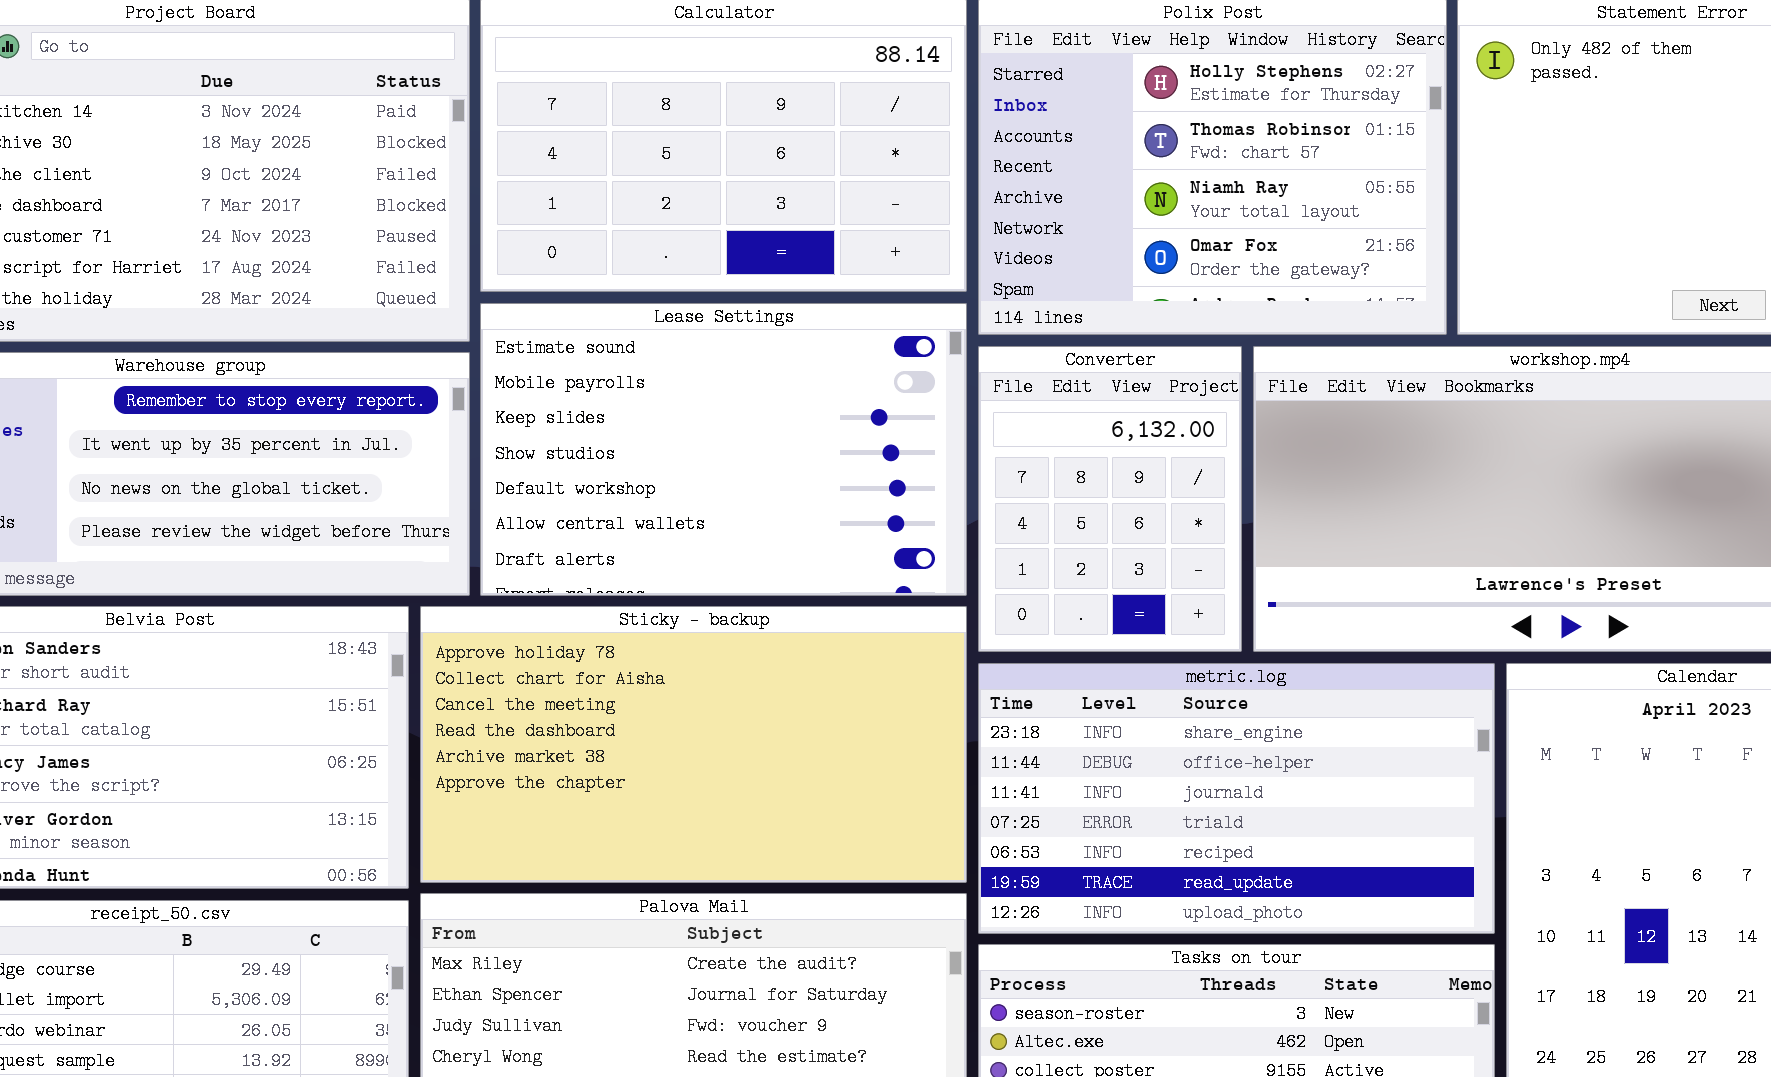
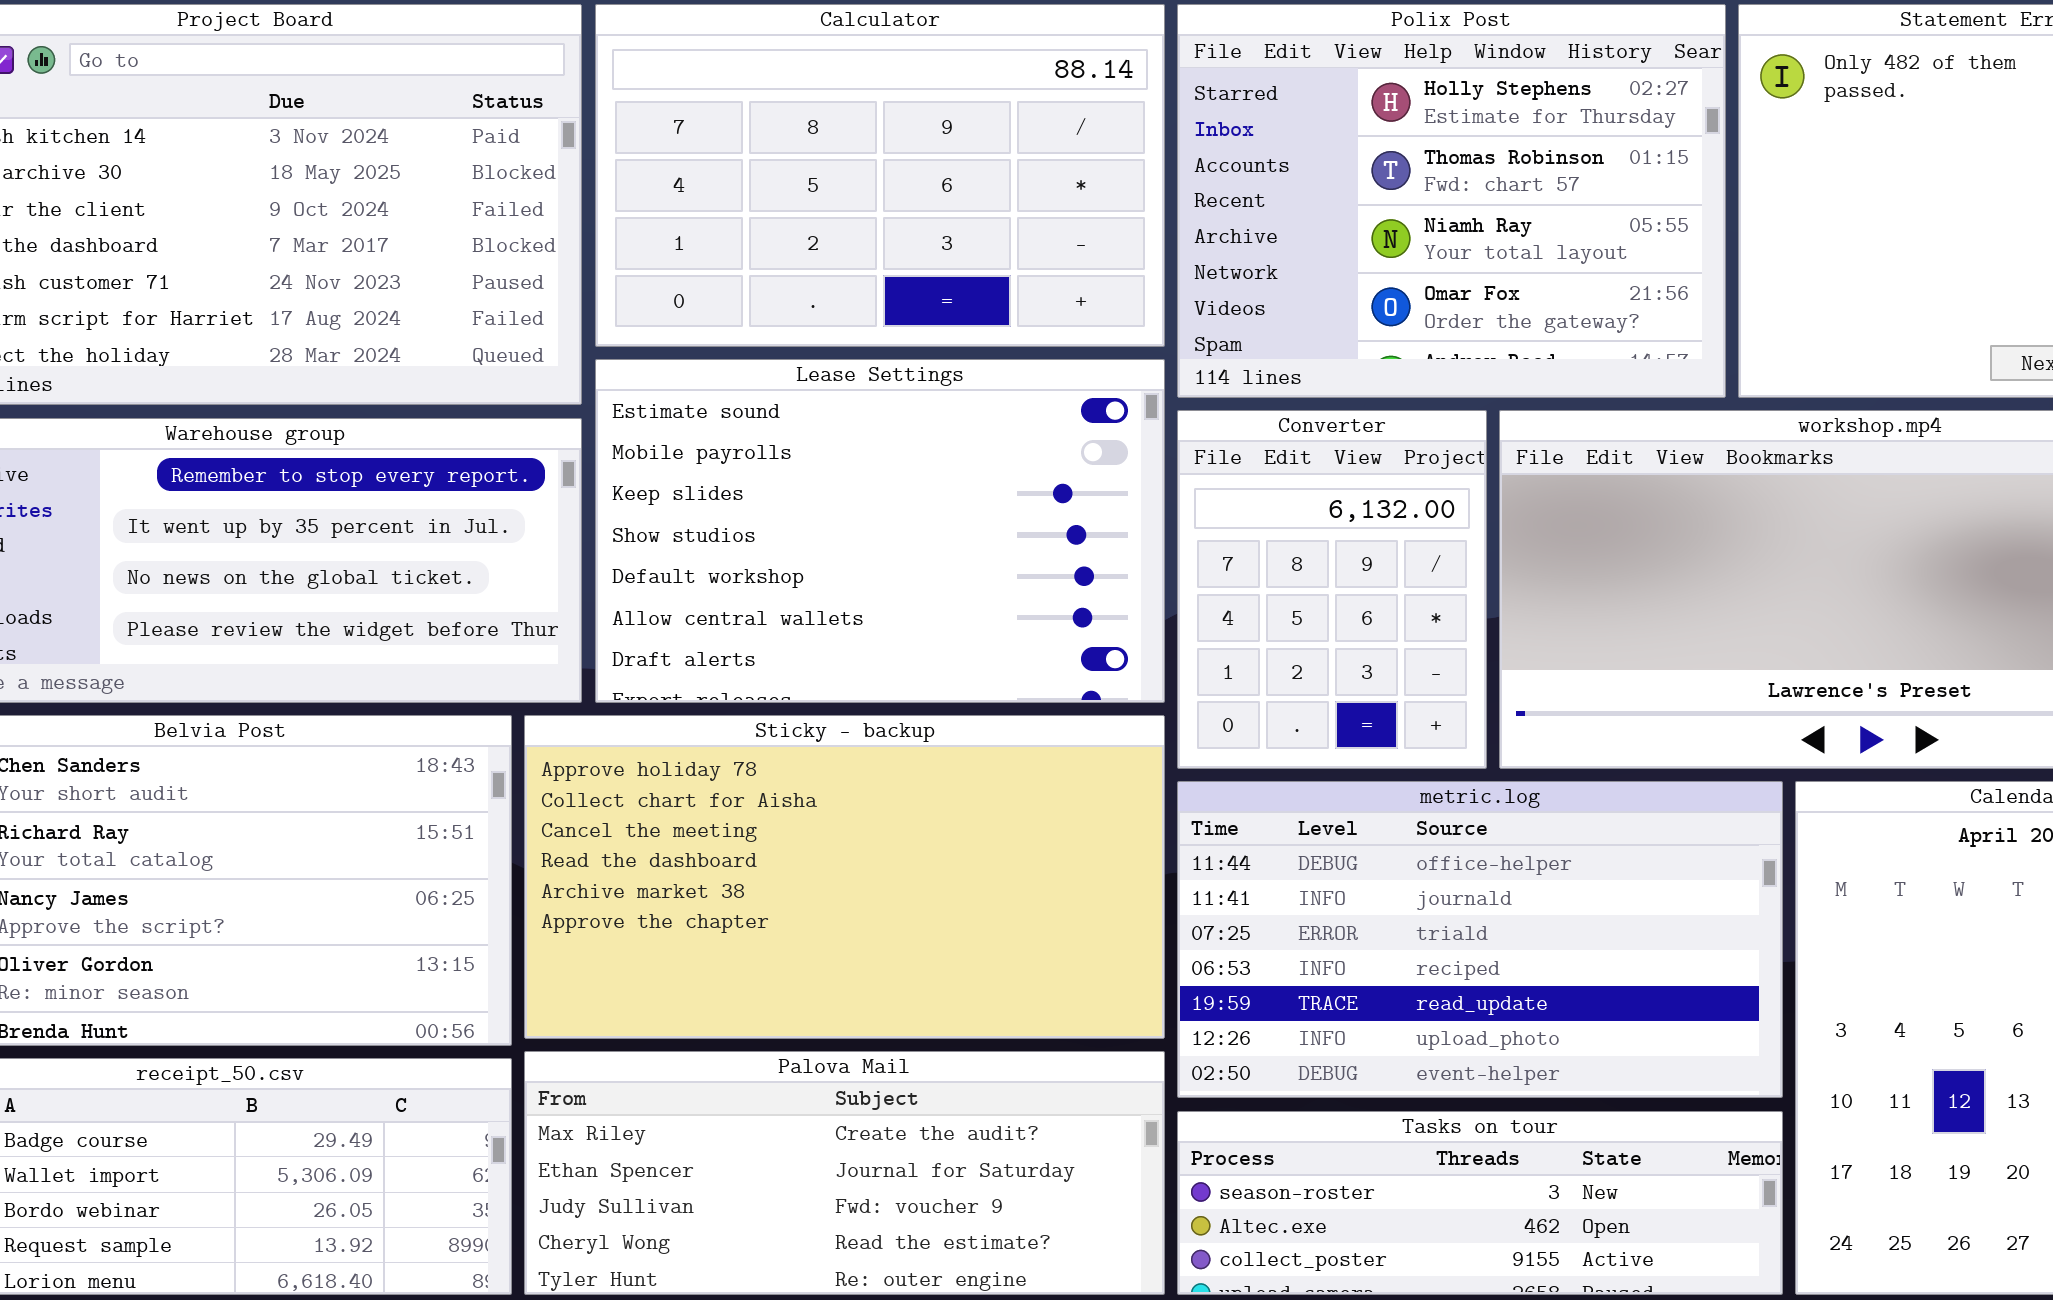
metric.log: [978,663,1495,934] -> [1177,781,1783,1098], scrolled down 1 row

